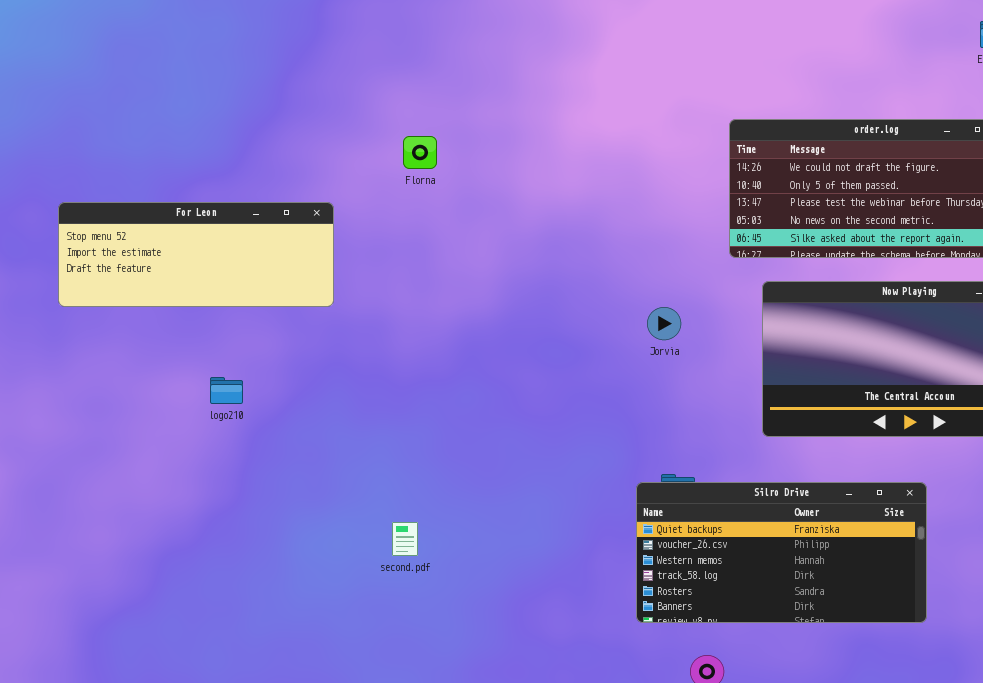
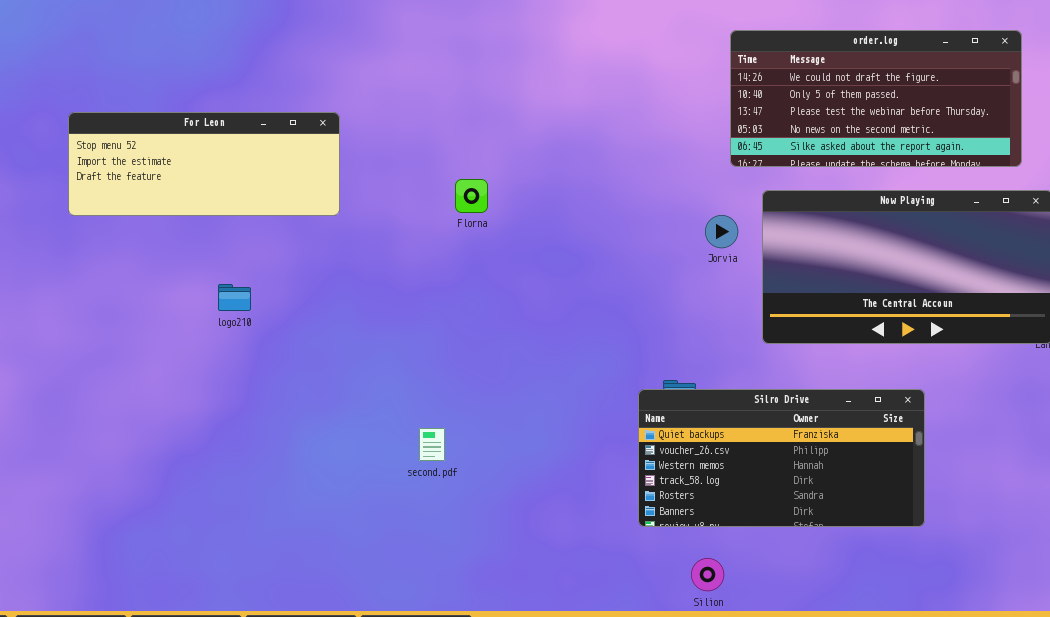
Florna: [403,136,437,169] -> [455,179,488,213], moved
Jorvia: [647,307,681,340] -> [705,215,738,248], moved
second.pdf: [392,522,418,556] -> [419,428,445,461], moved

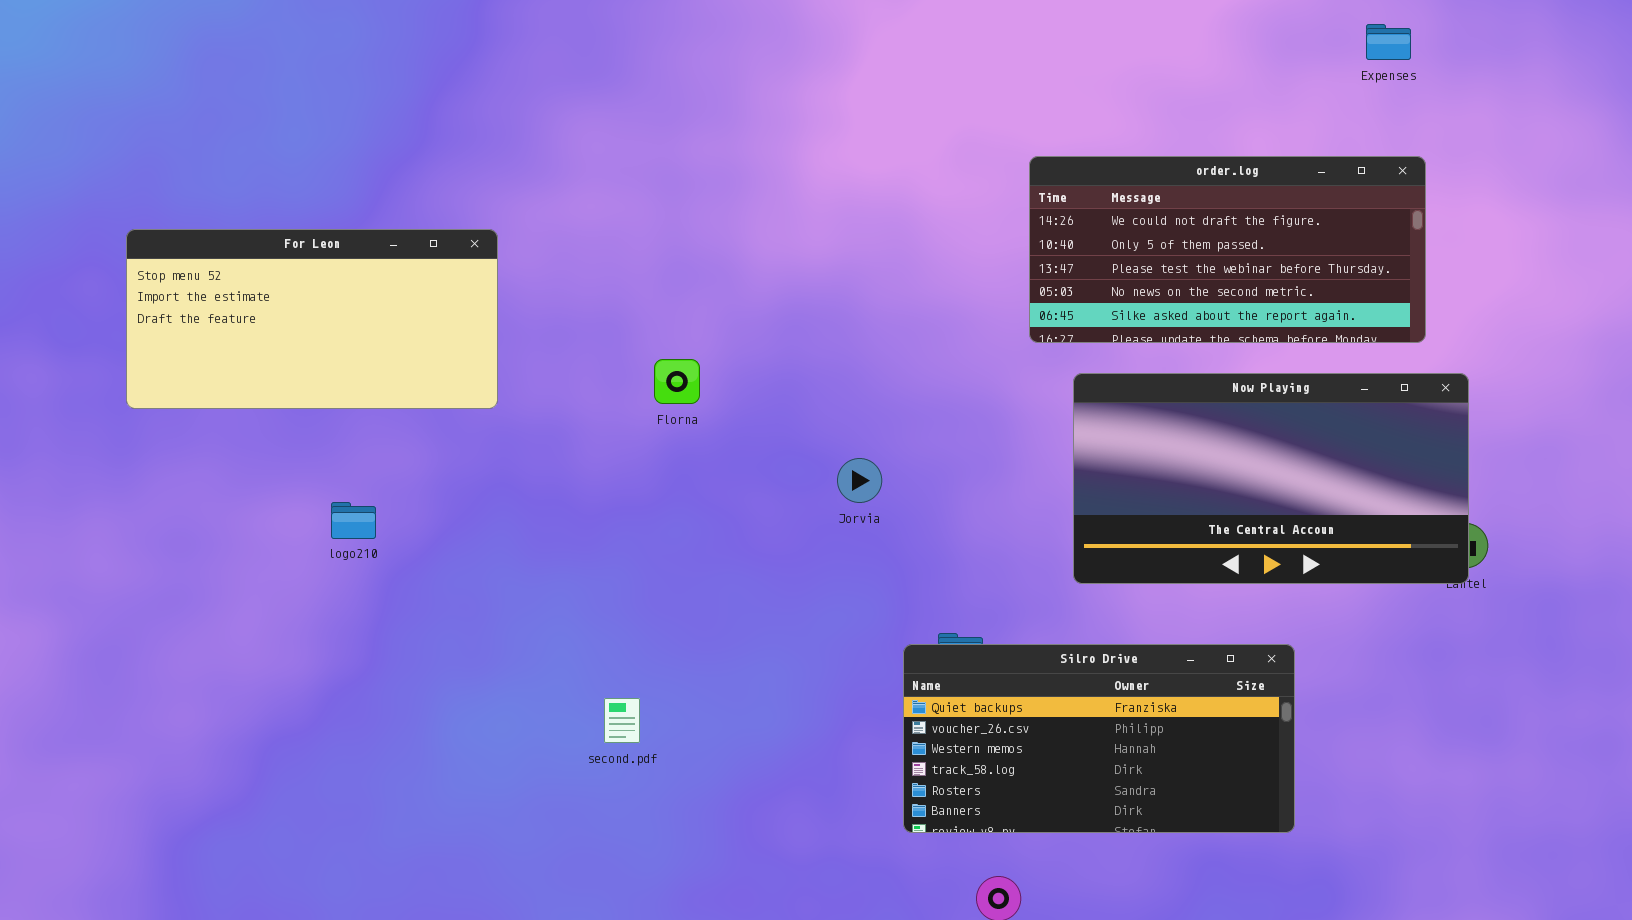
For Leon: [68,112,340,216] -> [126,229,498,409], resized
Jorvia: [705,215,738,248] -> [837,458,882,503], moved

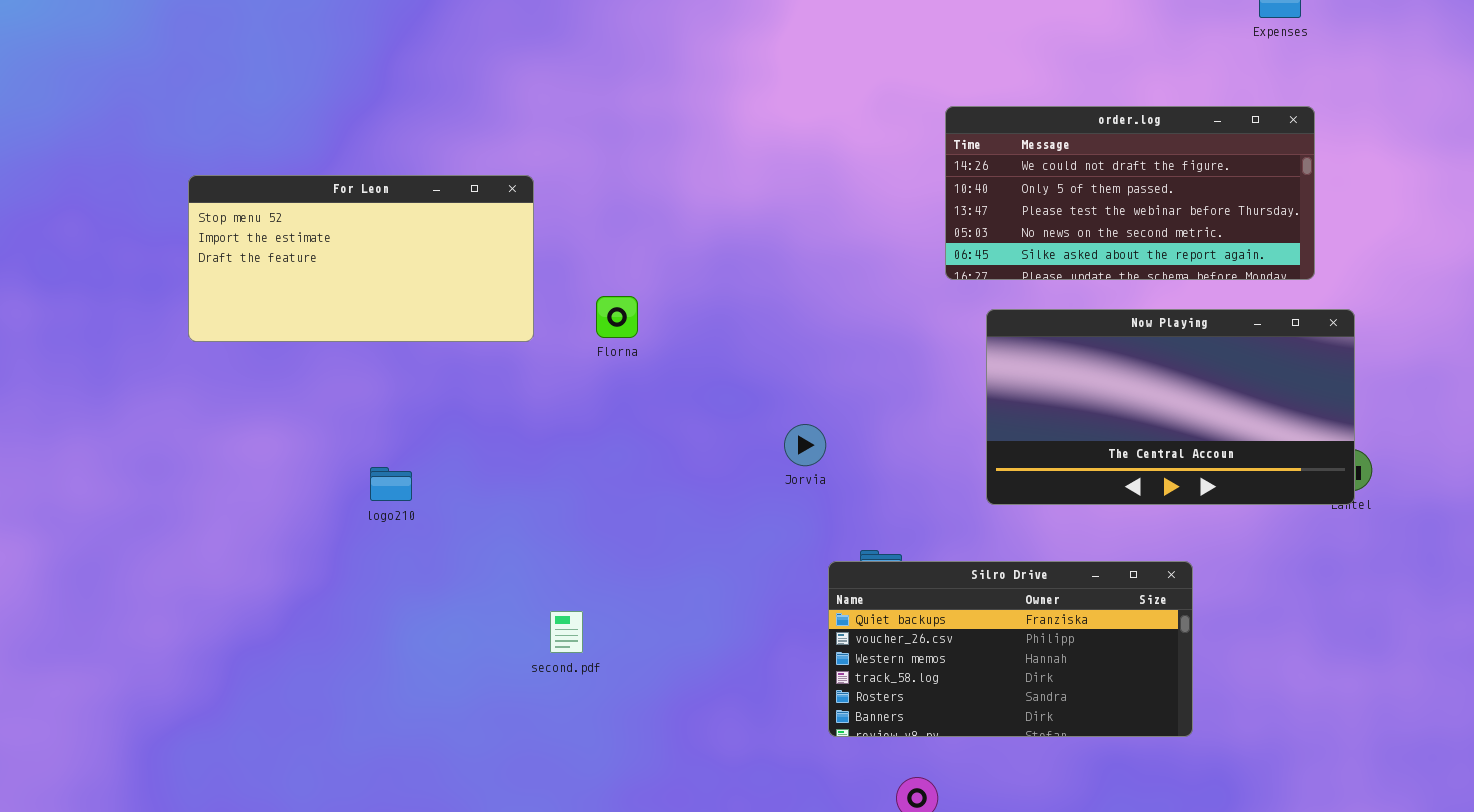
For Leon: [126,229,498,409] -> [188,175,534,342], moved
Jorvia: [837,458,882,503] -> [784,424,826,466], moved
logo210: [331,502,376,539] -> [370,467,412,501], moved

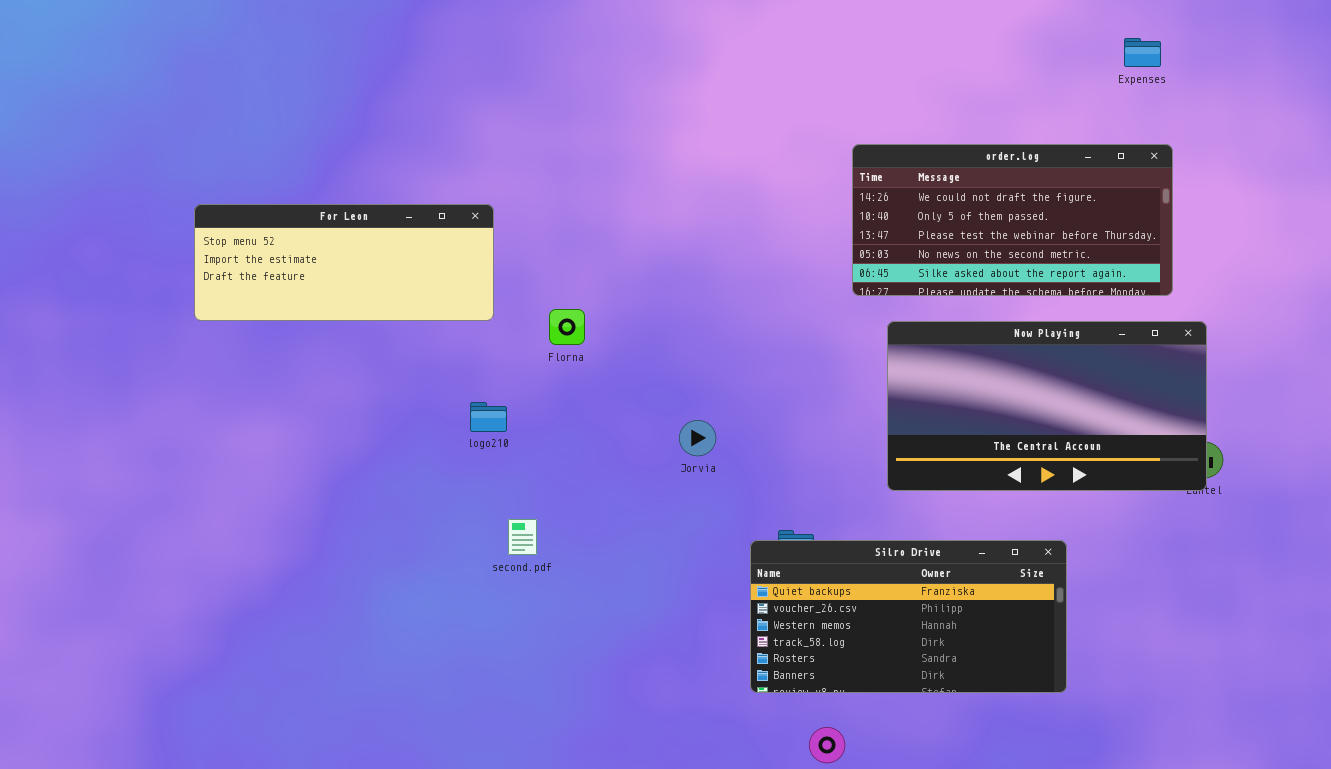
For Leon: [188,175,534,342] -> [194,204,494,321], resized
Jorvia: [784,424,826,466] -> [679,420,716,456], moved
logo210: [370,467,412,501] -> [470,402,507,432], moved
second.pdf: [550,611,583,653] -> [508,519,537,555], moved

